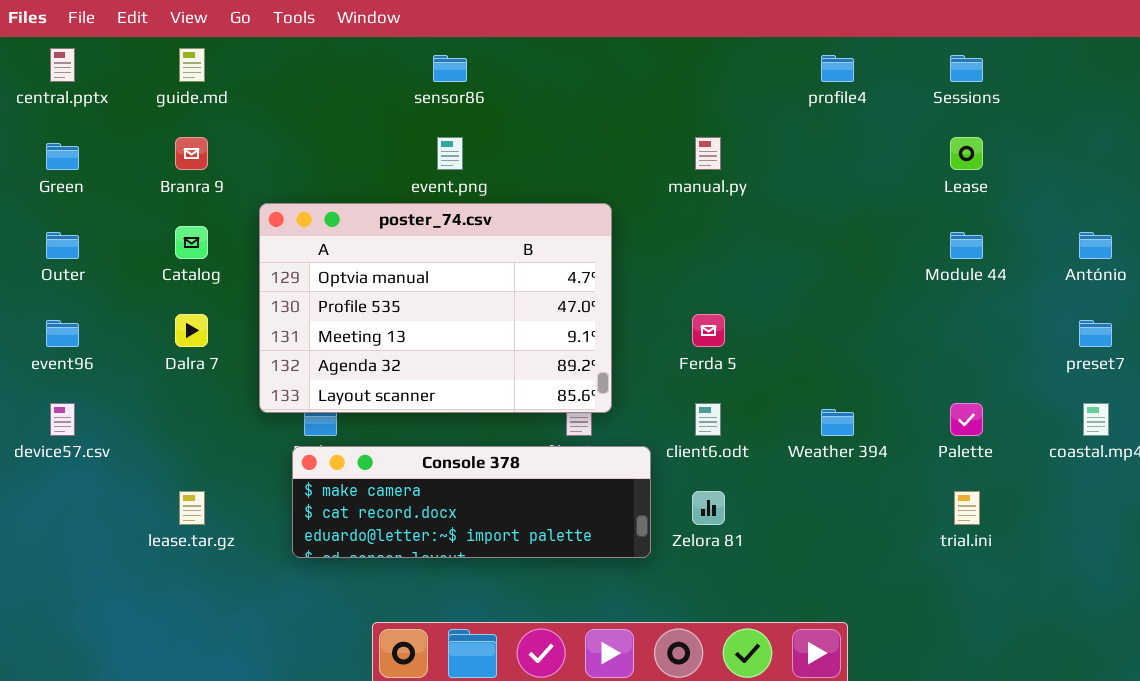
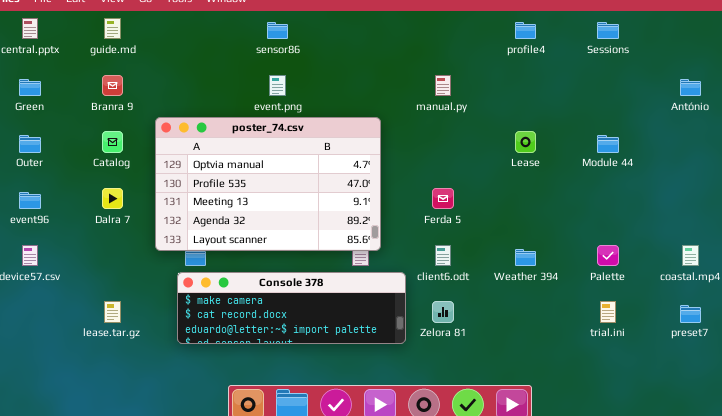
Lease: [950,137,983,170] -> [515,131,536,153], moved
António: [1079,232,1112,259] -> [680,79,701,96], moved
preset7: [1079,320,1112,347] -> [680,305,701,323], moved

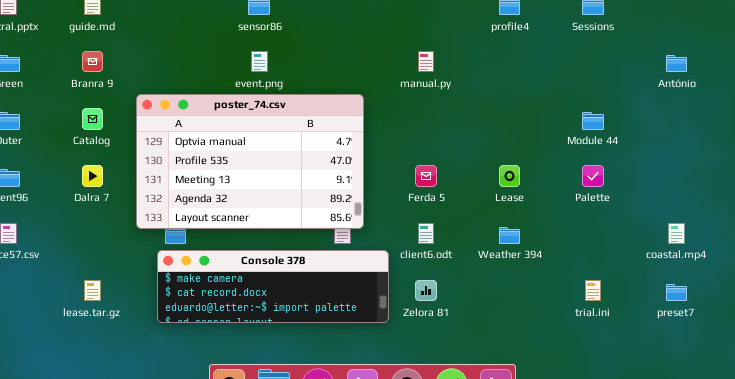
Lease: [515,131,536,153] -> [499,165,520,187], moved
Palette: [597,245,619,266] -> [582,165,604,187], moved

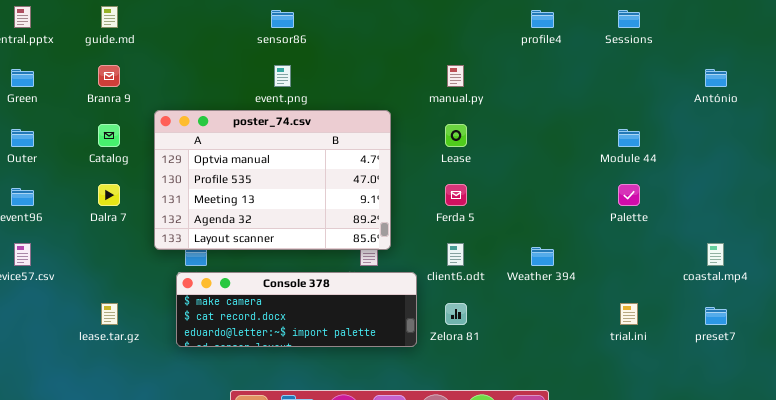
Lease: [499,165,520,187] -> [445,124,467,147], moved

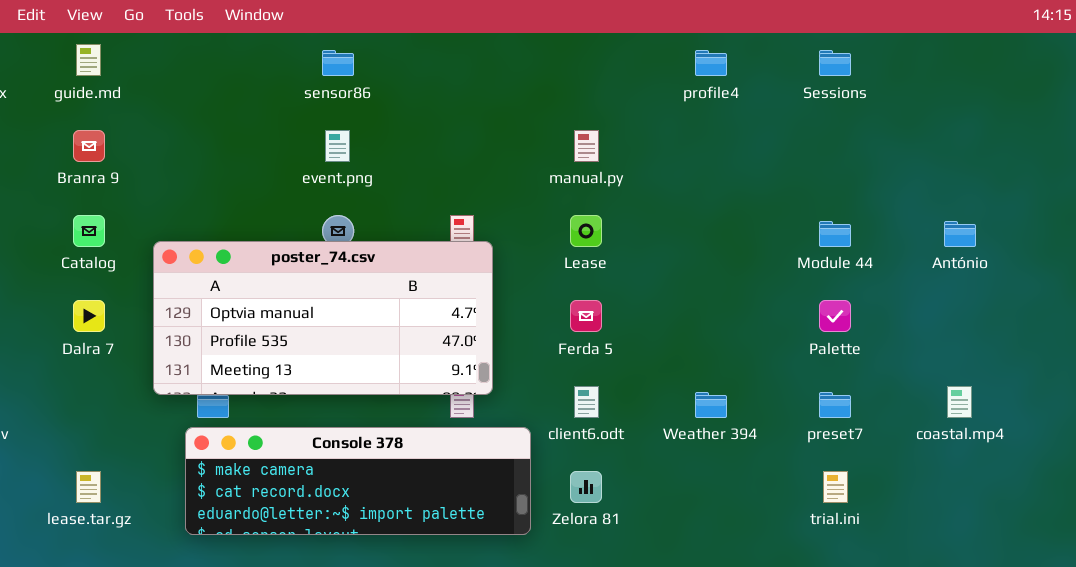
António: [705,69,727,87] -> [944,221,976,247], moved
poster_74.csv: [154,110,391,250] -> [153,241,493,395], resized
preset7: [705,307,727,325] -> [819,392,851,418], moved

